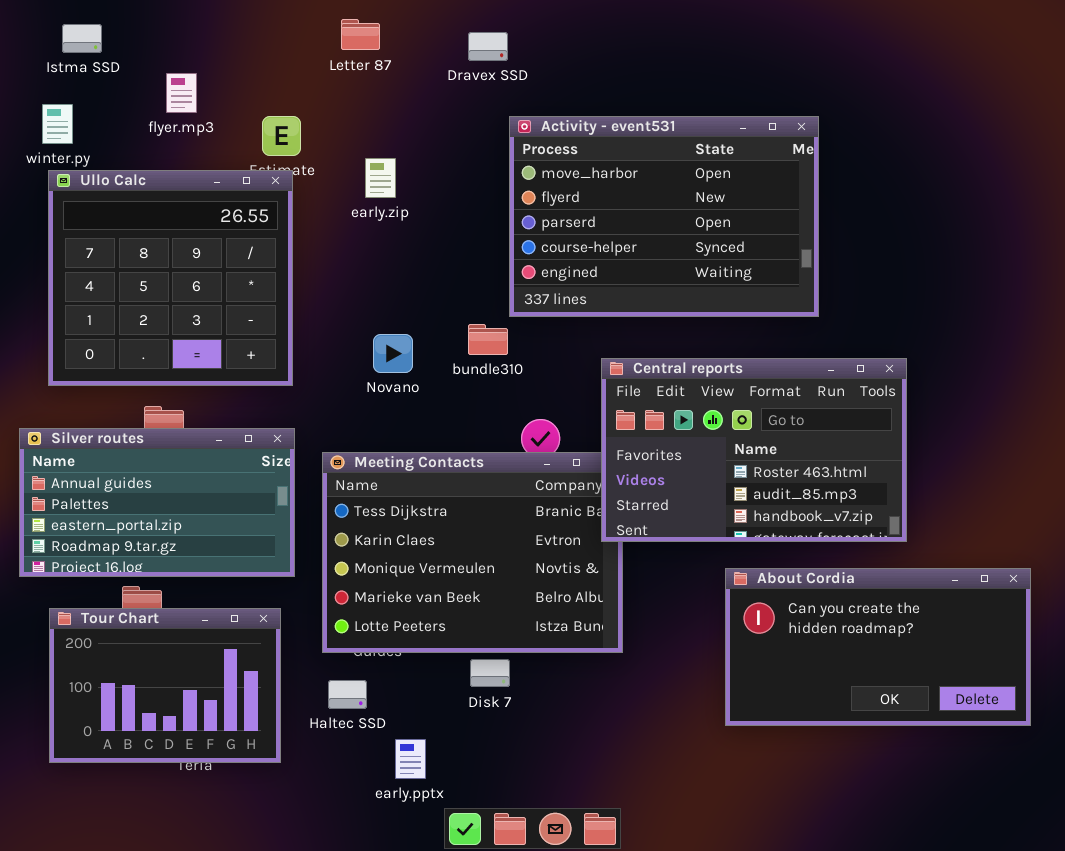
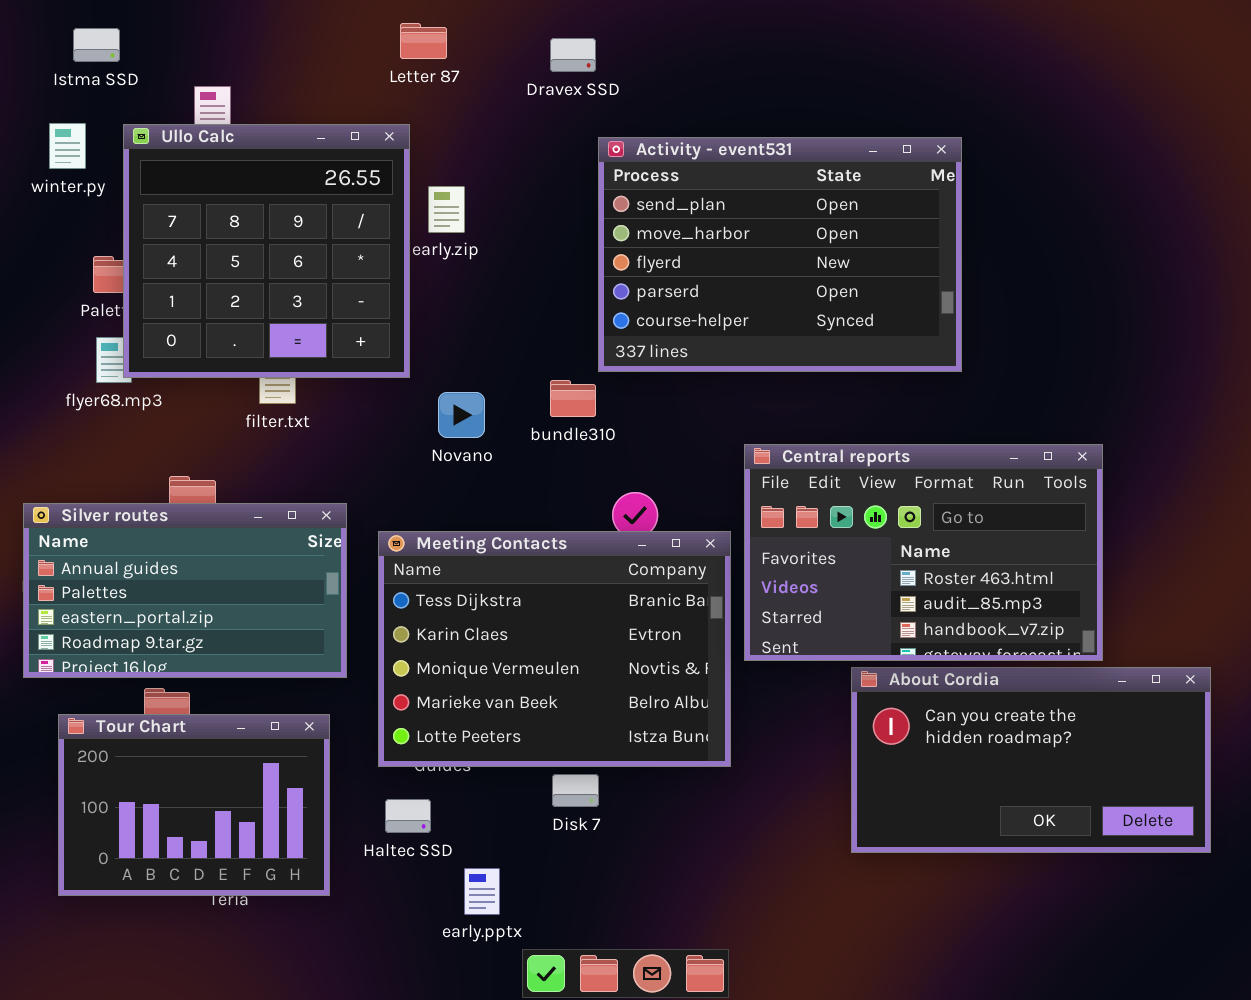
Activity - event531: [509,116,819,317] -> [598,137,962,372], scrolled up 1 row
Ullo Calc: [48,170,293,386] -> [123,124,410,378], moved
Central reports: [601,358,907,542] -> [744,444,1103,661], moved

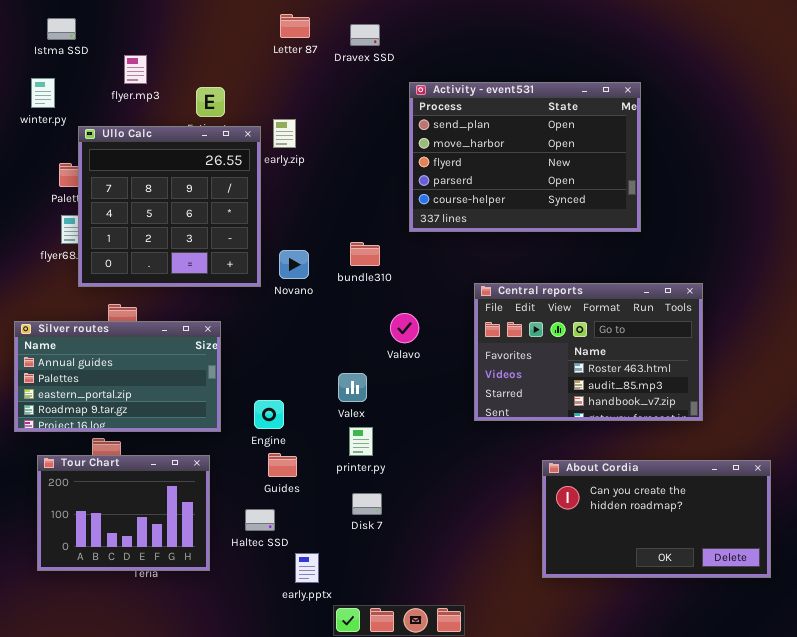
Letter 87: [400,23,447,59] -> [280,14,310,38], moved
Ullo Calc: [123,124,410,378] -> [78,126,261,287], moved
Activity - event531: [598,137,962,372] -> [409,82,641,232], moved
Meeting Contacts: [378,531,731,767] -> none, closed
About Cordia: [851,667,1211,853] -> [542,460,771,578], moved

